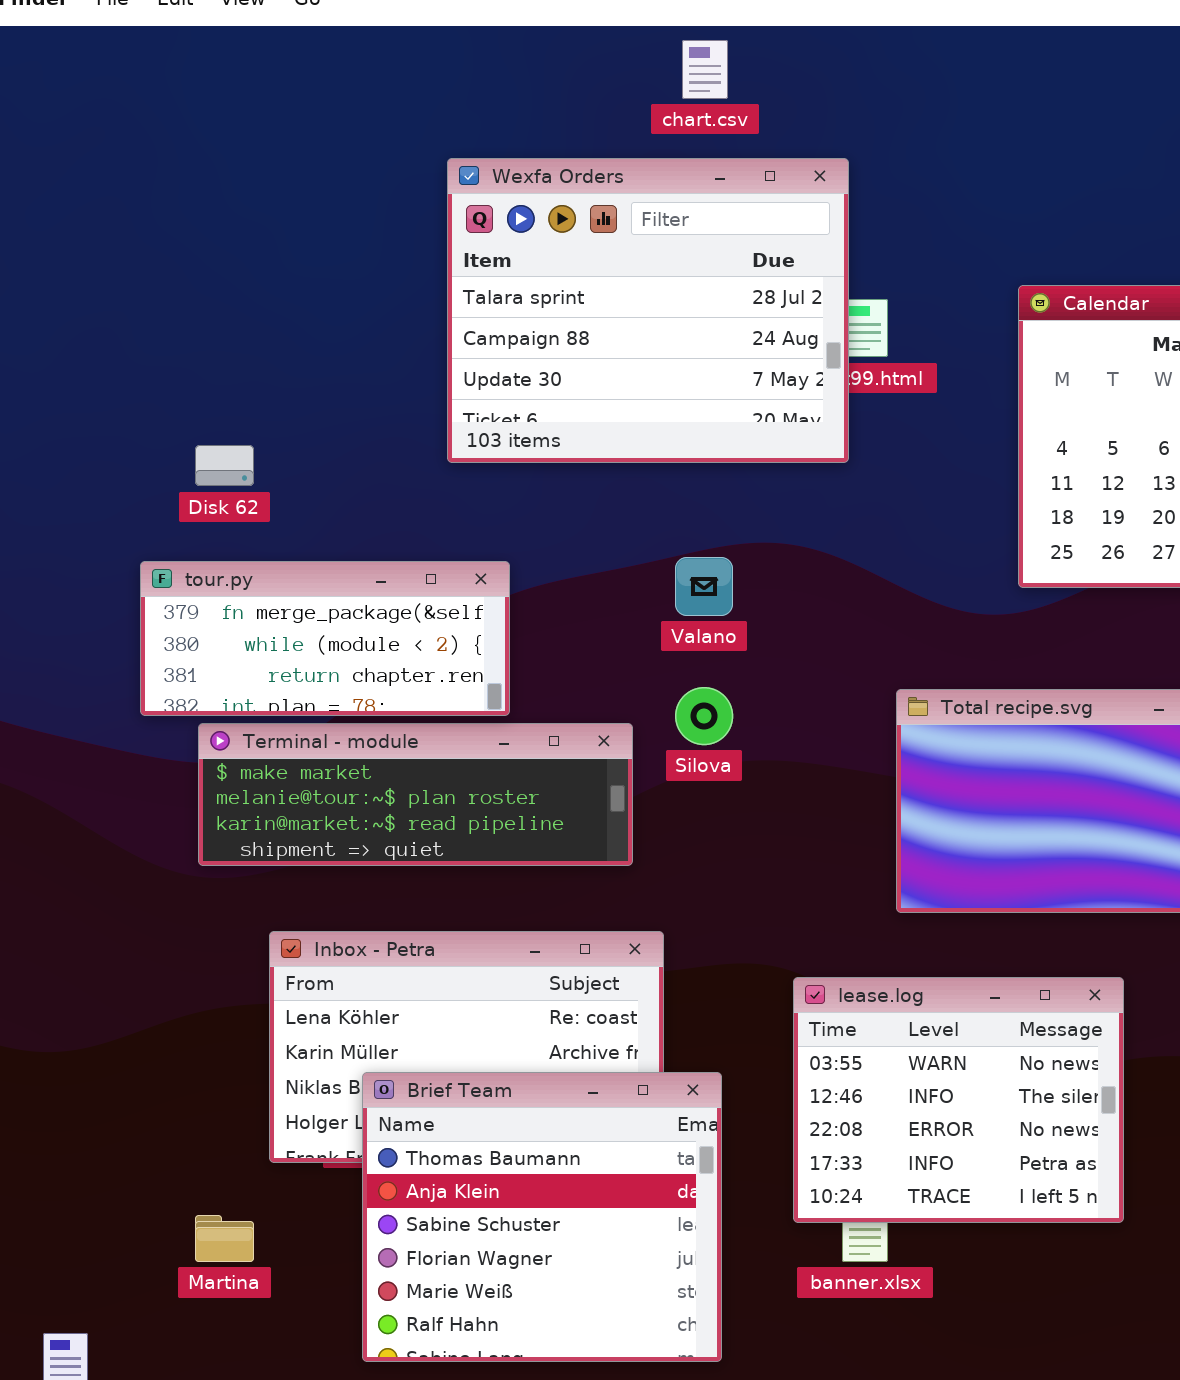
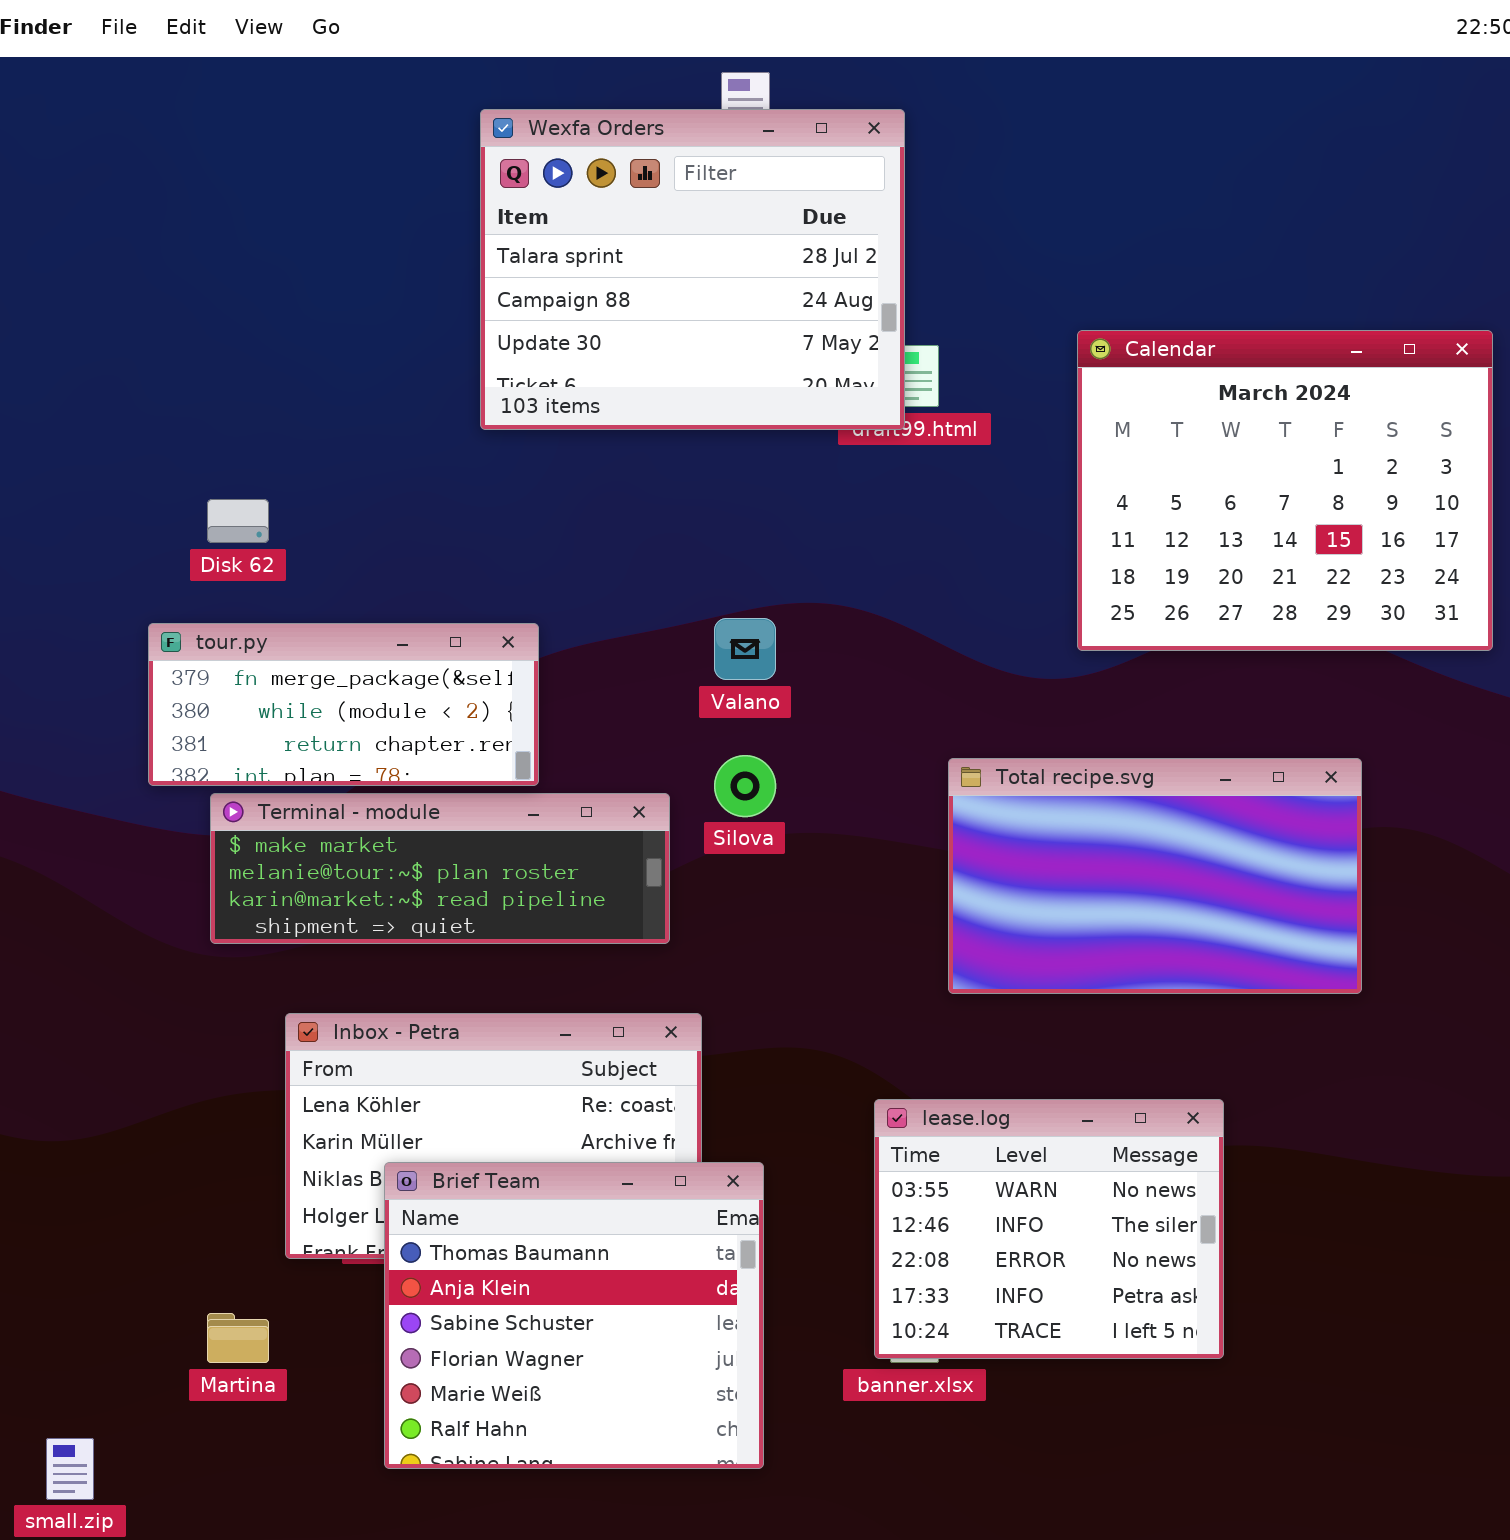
Wexfa Orders: [447,158,849,463] -> [480,109,905,430], moved
lease.log: [793,977,1124,1223] -> [874,1099,1224,1359], moved

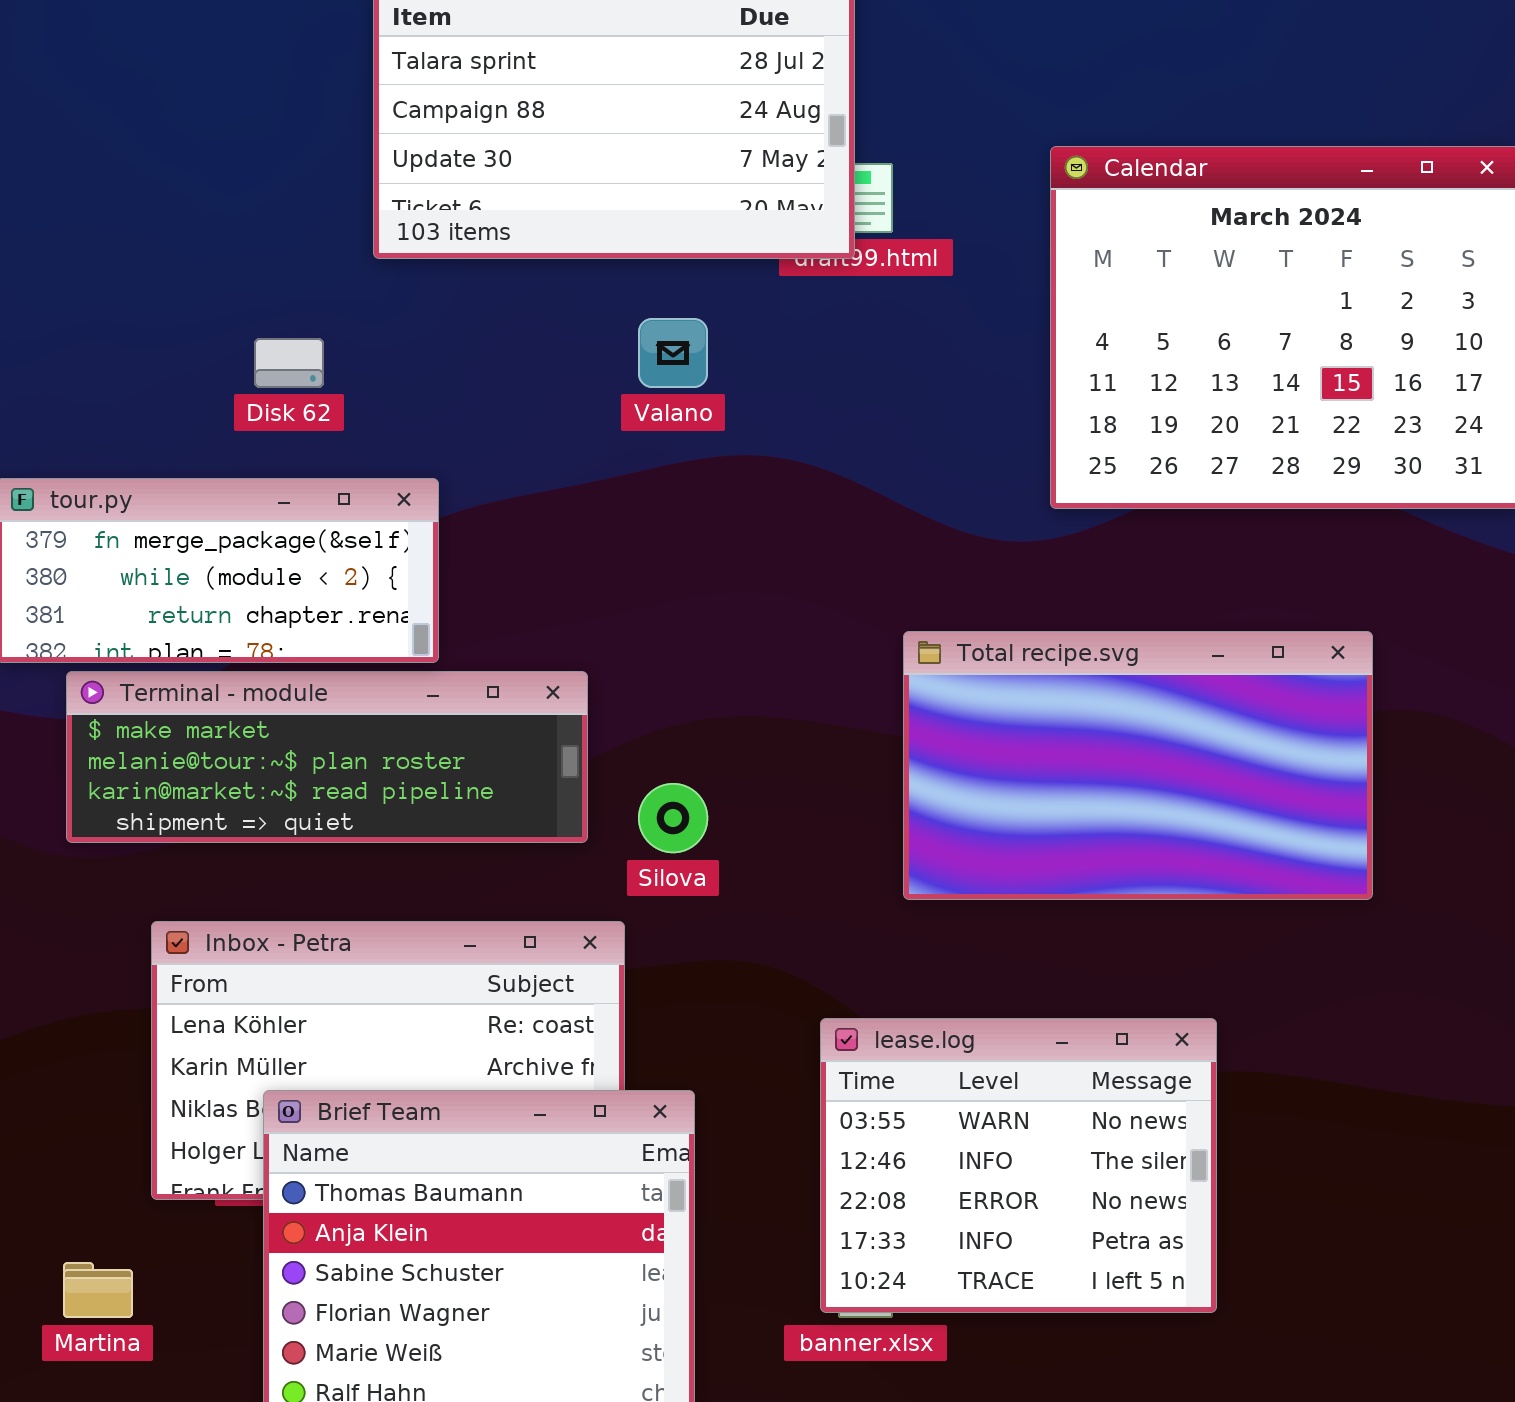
Disk 62: [207,499,269,543] -> [254,338,324,388], moved
Valano: [714,618,776,680] -> [638,318,708,388], moved
Silova: [714,755,776,817] -> [638,783,708,853], moved

